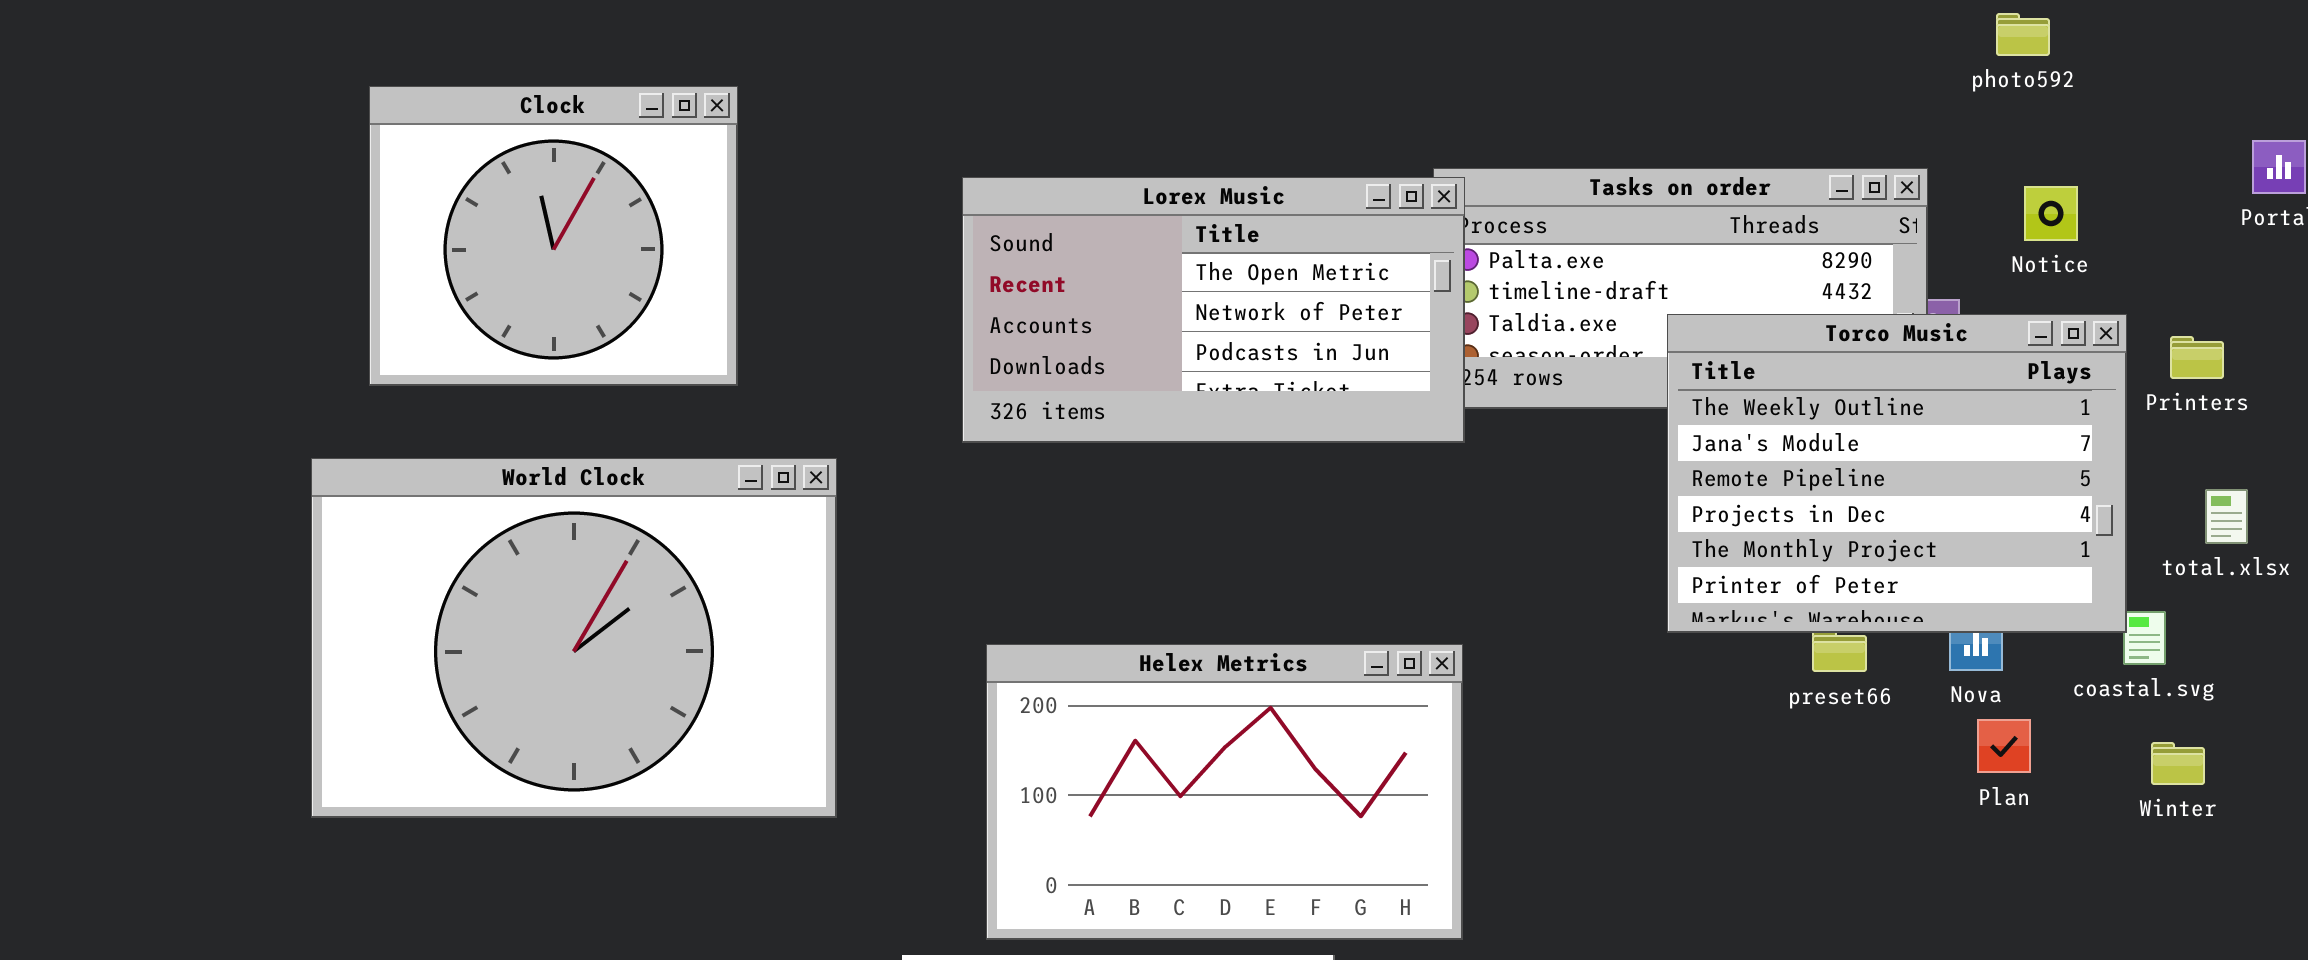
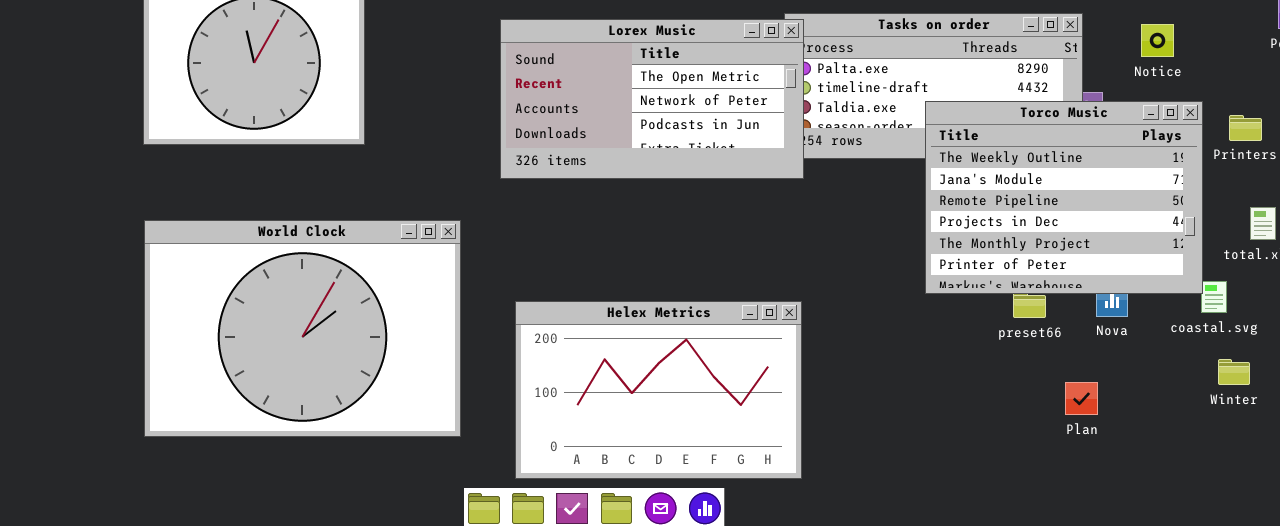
World Clock: [311,458,837,818] -> [144,220,461,437], moved
Plan: [1977,719,2031,773] -> [1065,382,1098,415], moved

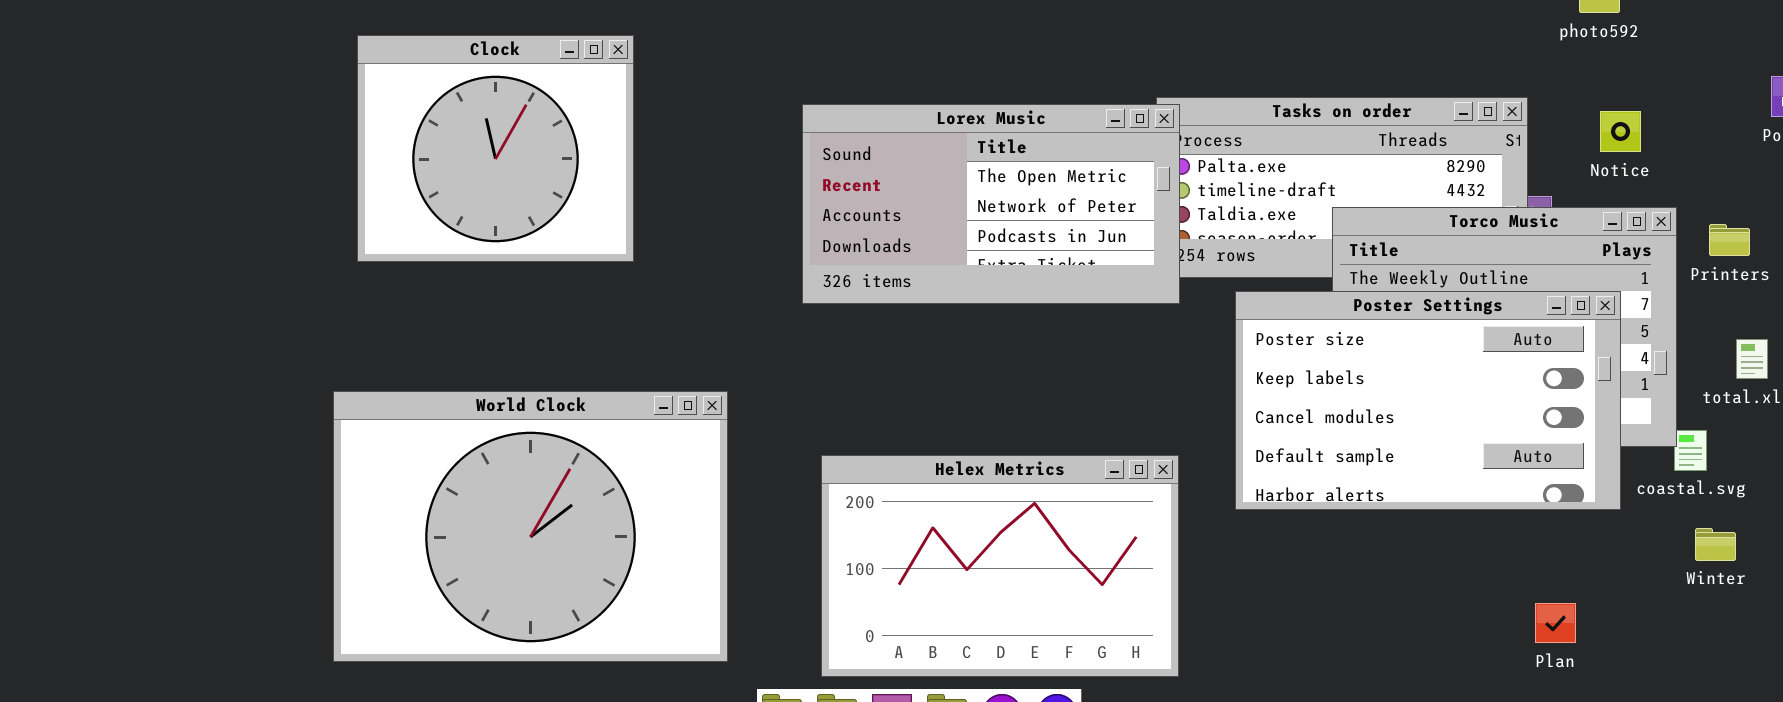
Poster Settings: none -> [1235,291,1621,510], opened
World Clock: [144,220,461,437] -> [333,391,728,662], moved
Plan: [1065,382,1098,415] -> [1535,603,1576,643], moved

